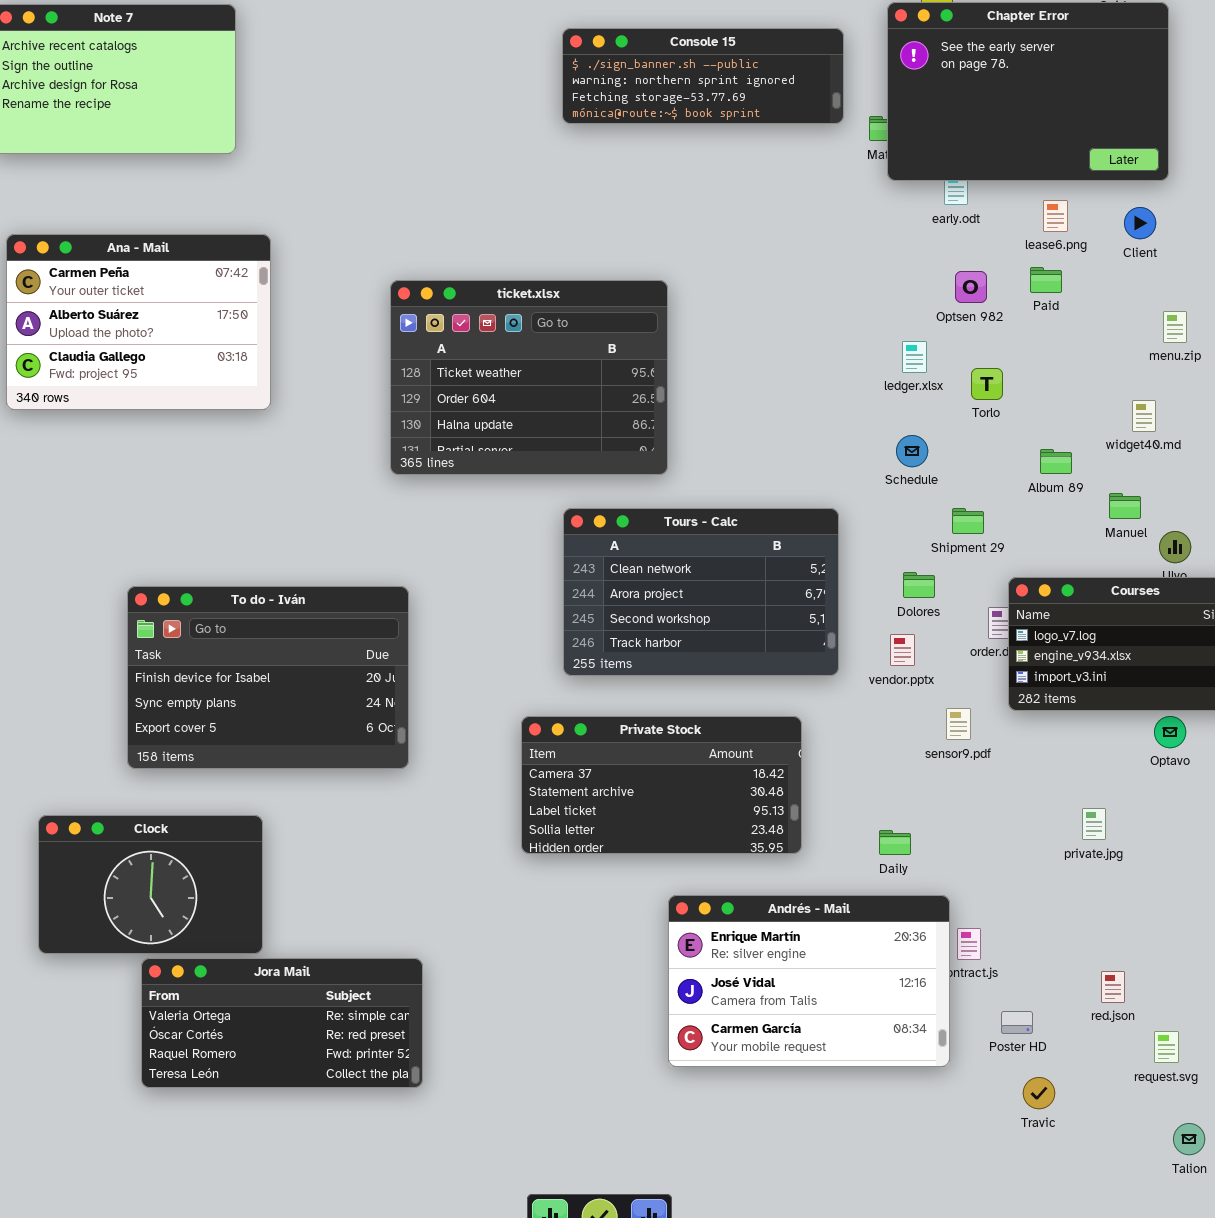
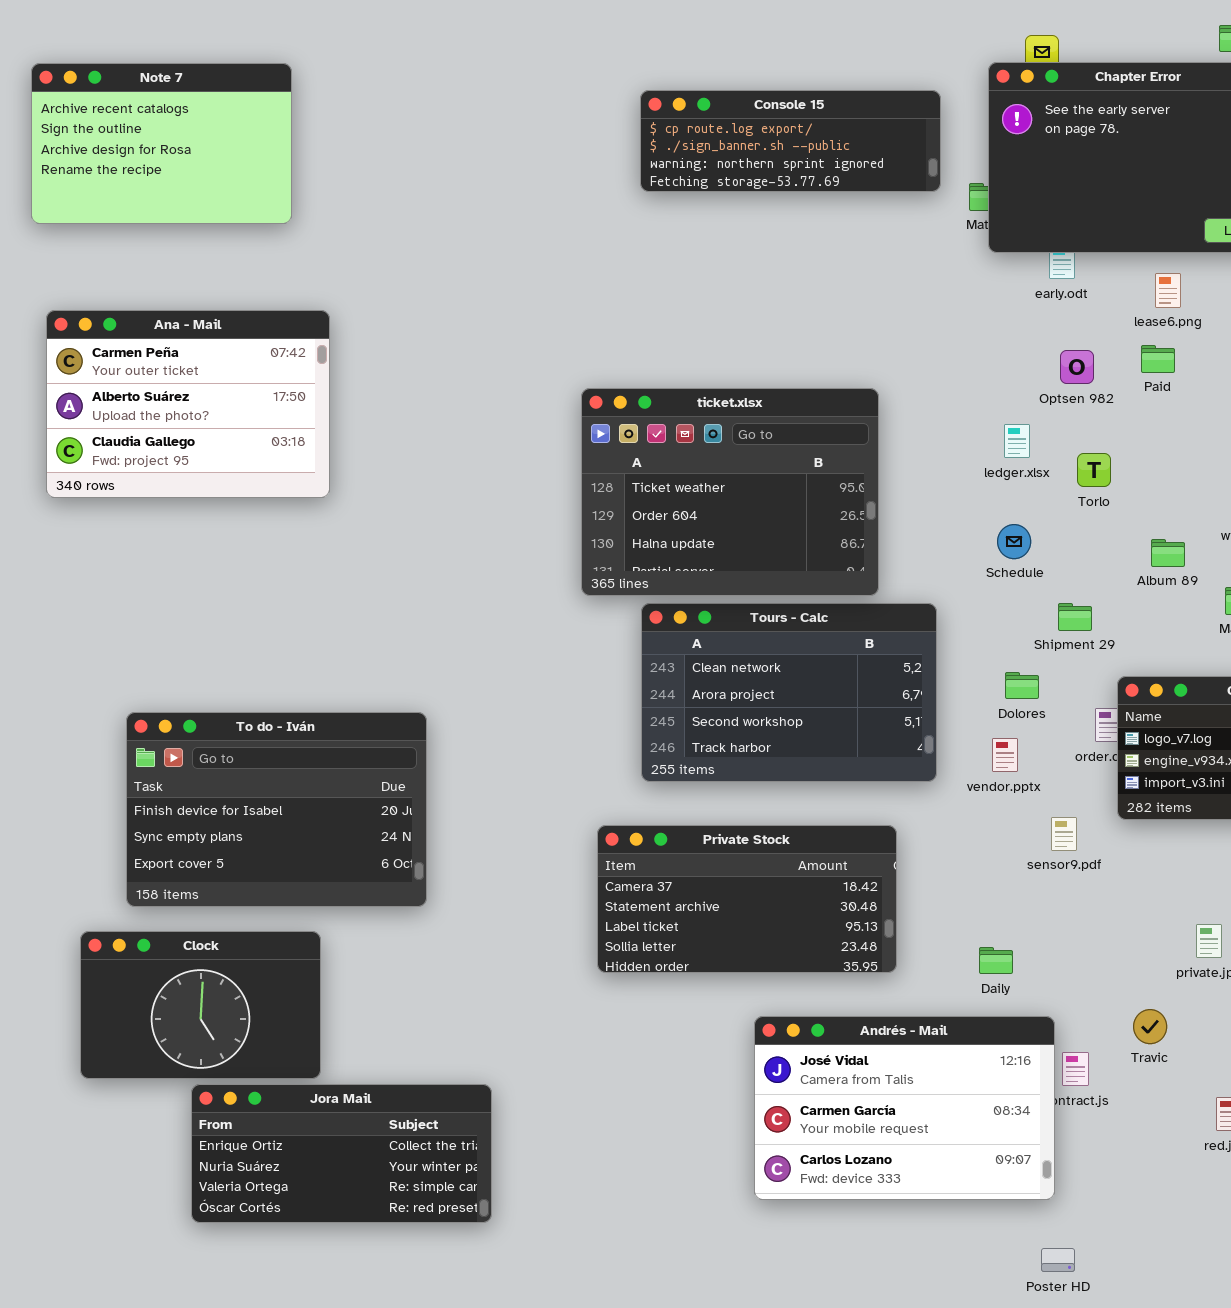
Console 15: [562,28,844,124] -> [640,90,941,192], scrolled up 1 row
ticket.xlsx: [390,280,668,475] -> [581,388,879,596], moved
To do - Iván: [127,586,409,769] -> [126,712,427,907], moved
Andrés - Mail: [668,895,950,1067] -> [754,1016,1055,1200], scrolled down 1 row
Jora Mail: [141,958,423,1088] -> [191,1084,492,1223], scrolled up 2 rows
Poster HD: [1001,1011,1033,1034] -> [1041,1248,1075,1272], moved
Travic: [1023,1077,1055,1109] -> [1133,1009,1167,1044], moved

